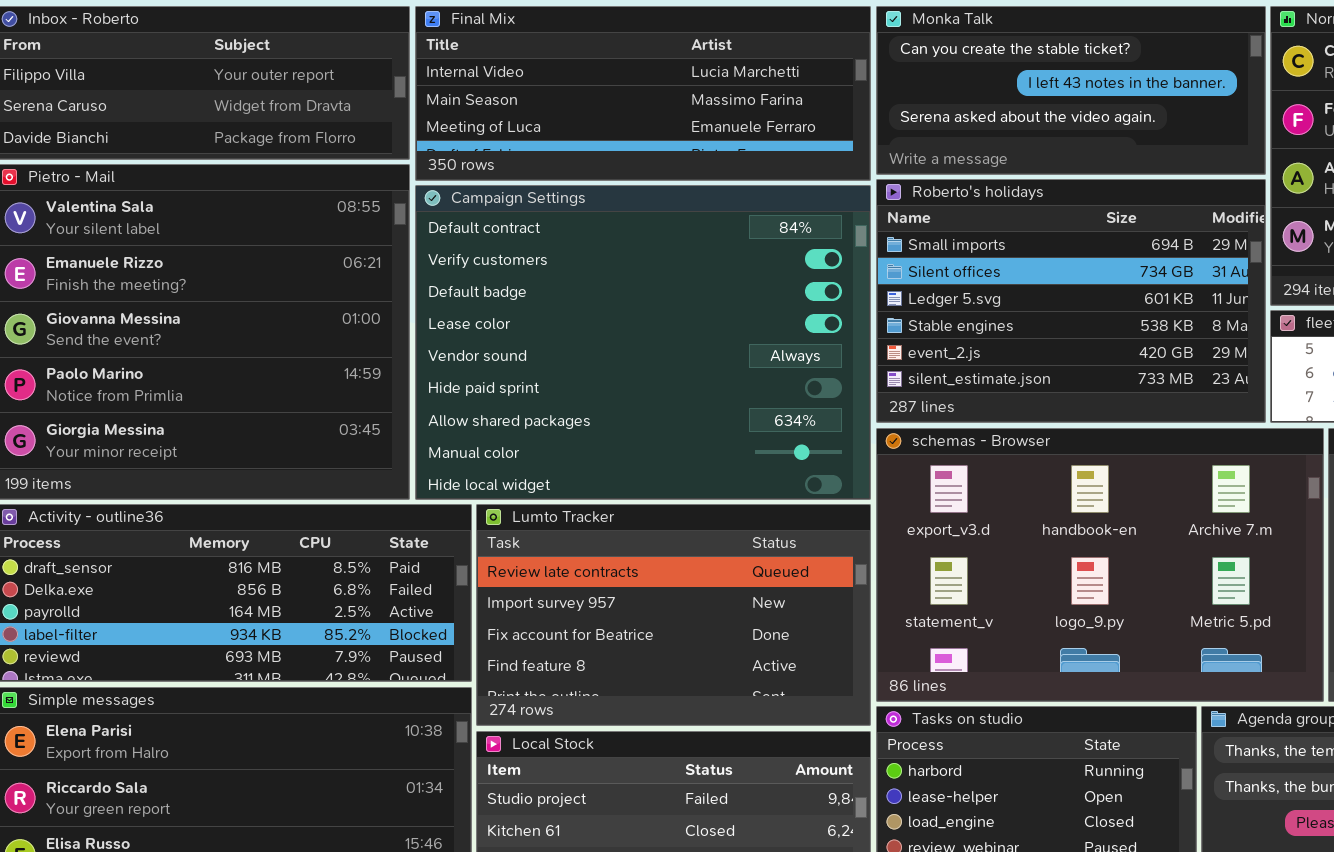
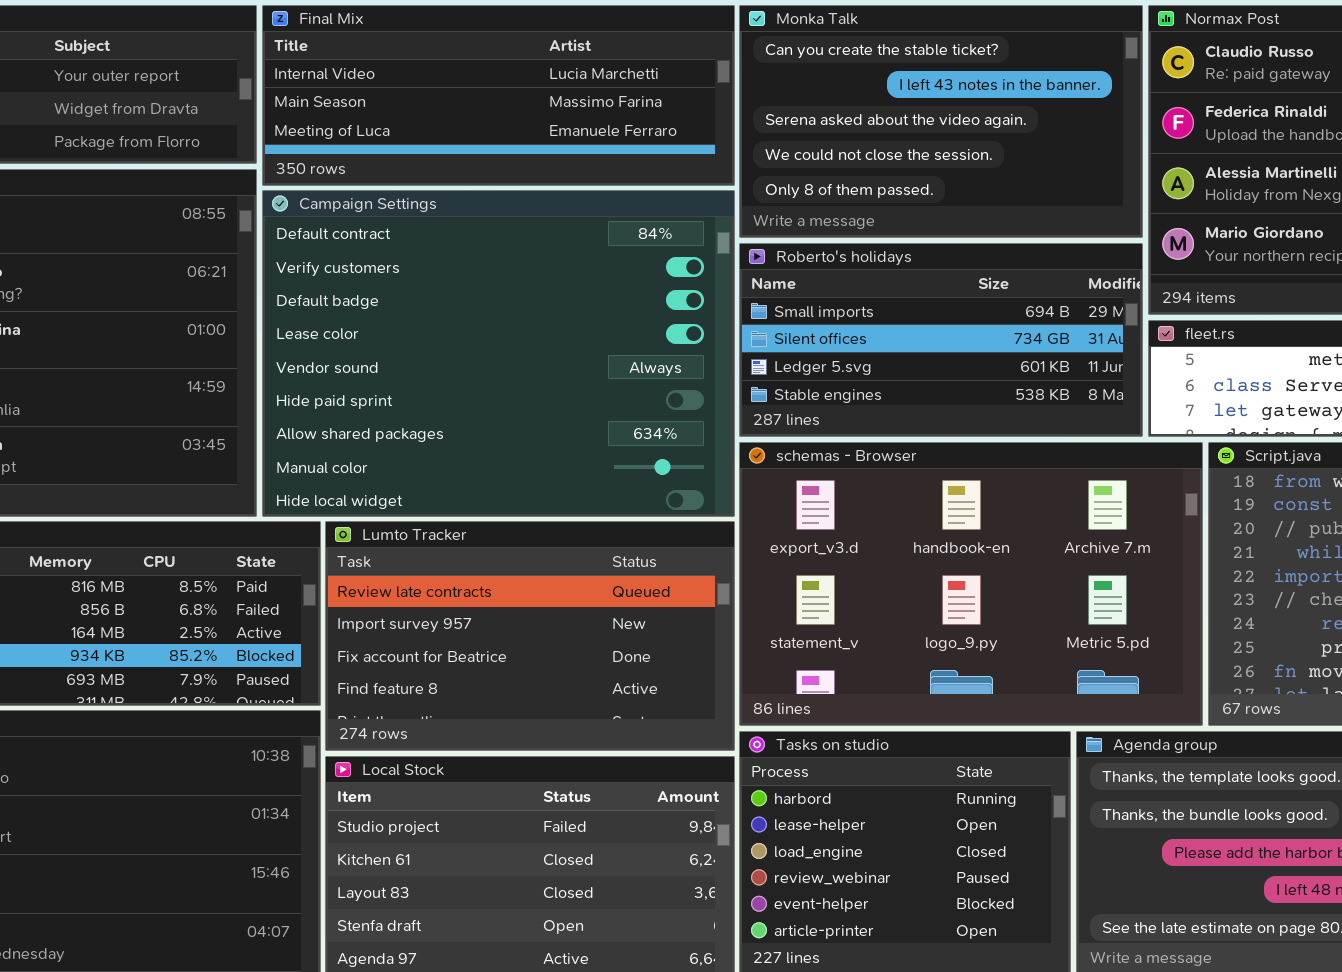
Monka Talk: [876,6,1266,175] -> [739,5,1143,238], resized
Roberto's holidays: [876,179,1266,423] -> [739,243,1143,437], resized

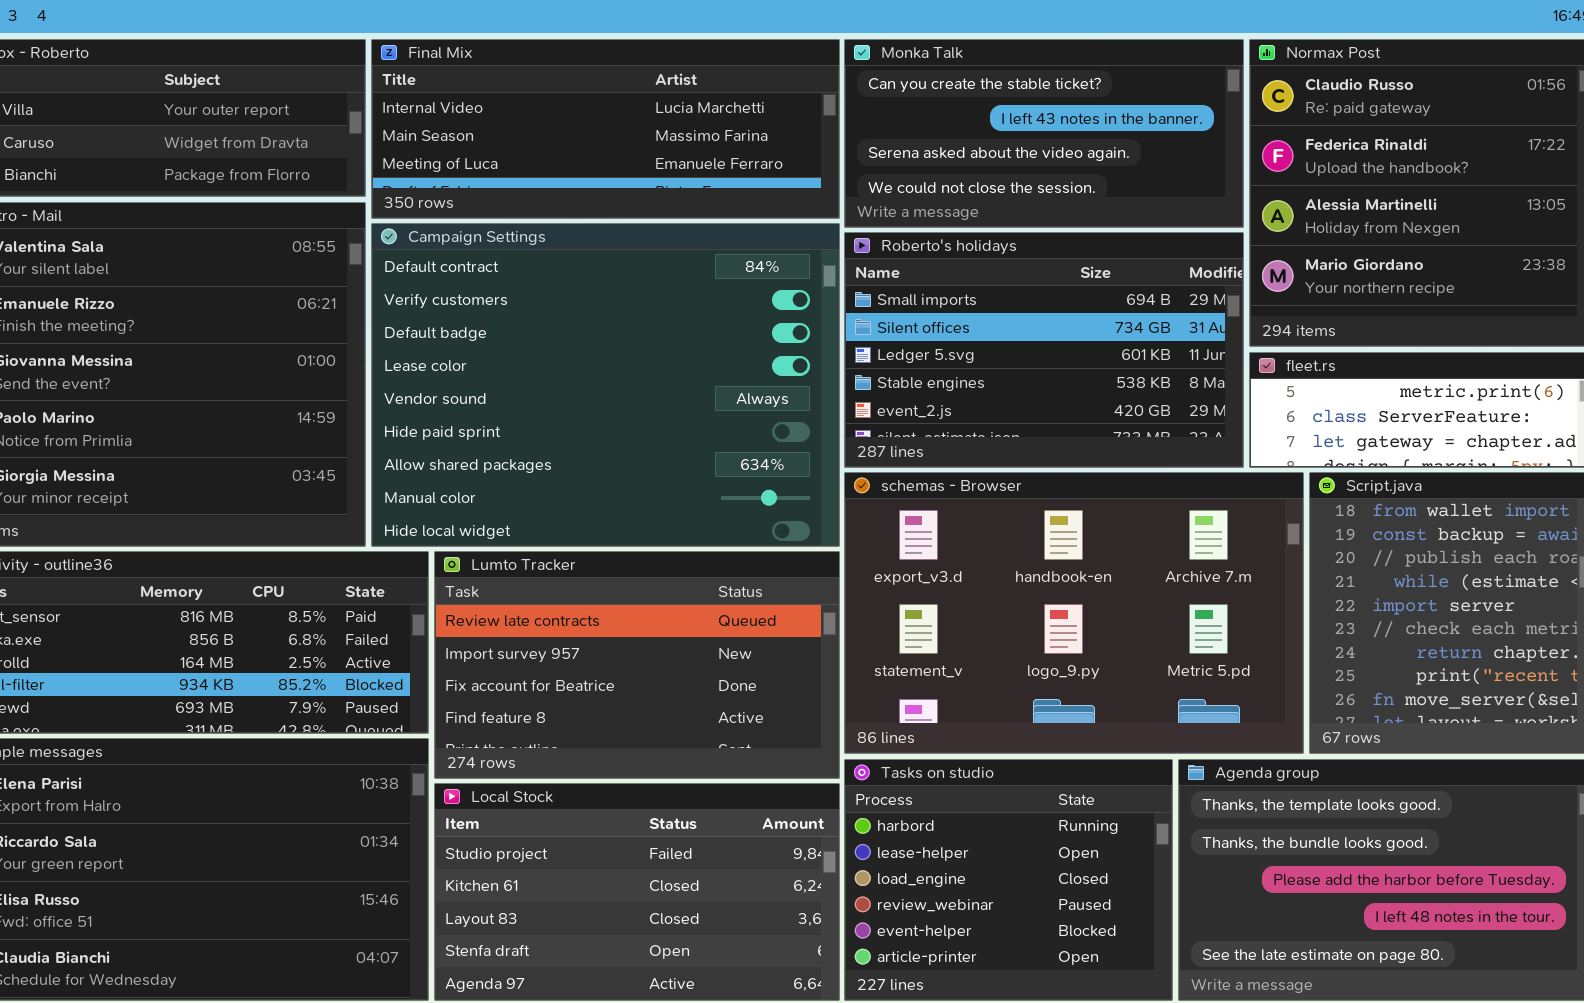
Monka Talk: [739,5,1143,238] -> [844,39,1244,228], resized
Roberto's holidays: [739,243,1143,437] -> [844,232,1244,468], resized

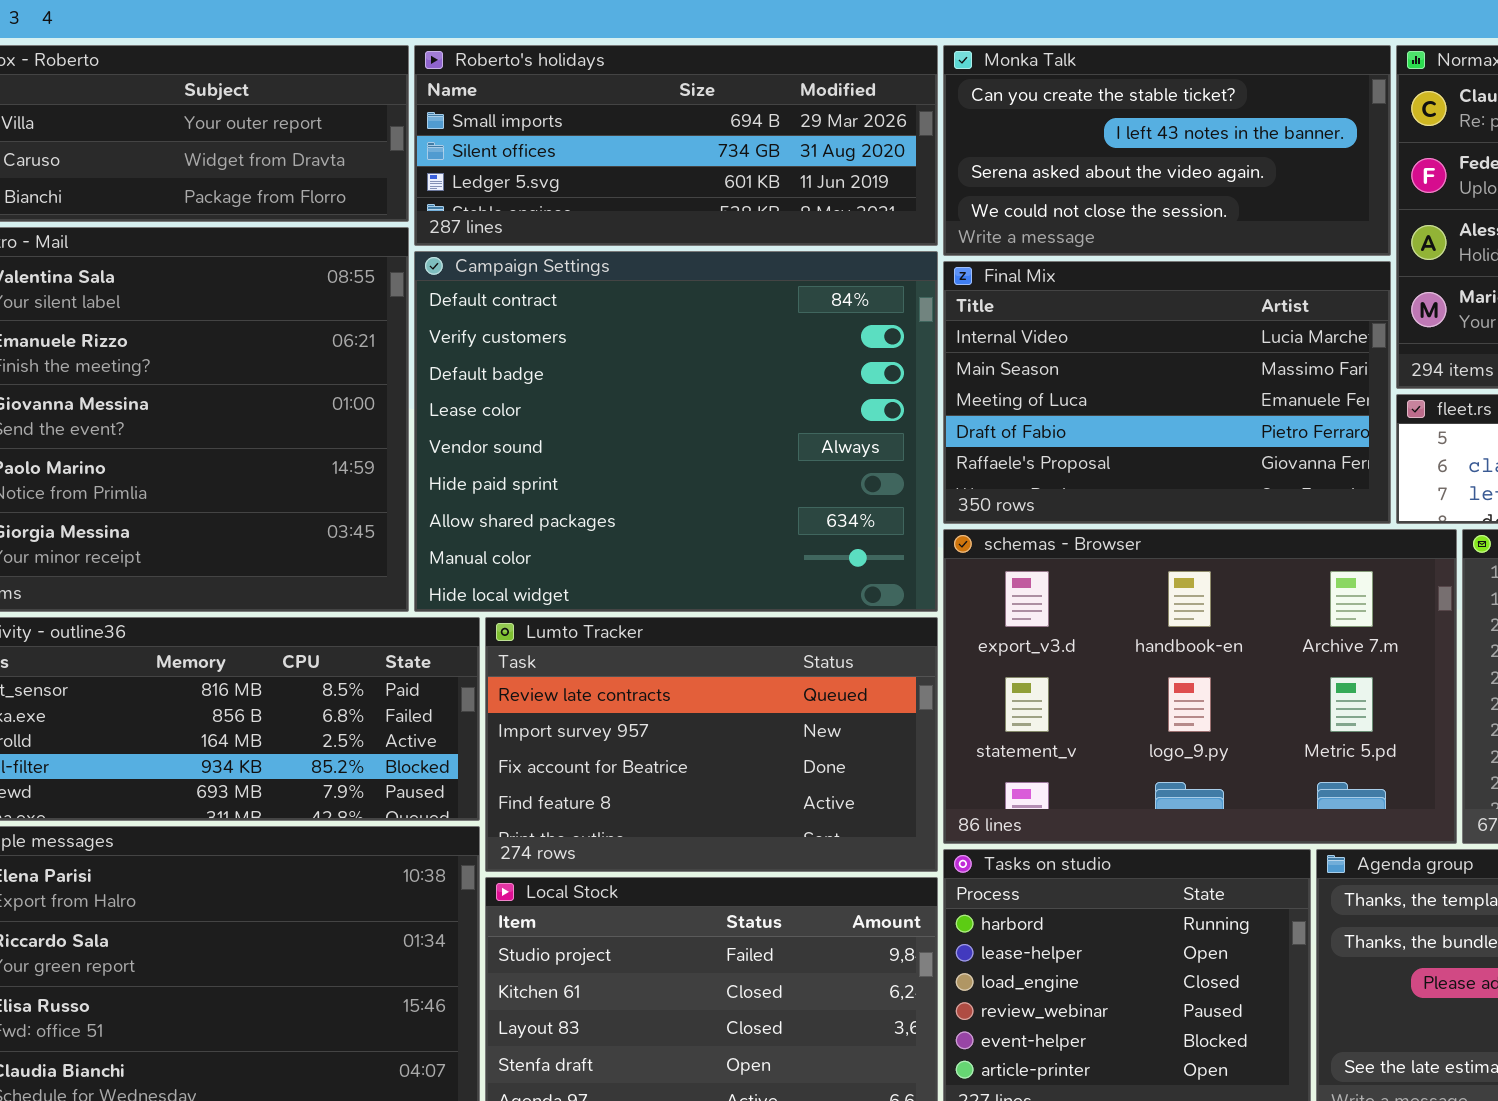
Final Mix: [371,39,840,219] -> [943,261,1391,524], moved, resized
Roberto's holidays: [844,232,1244,468] -> [414,45,938,246], moved, resized

